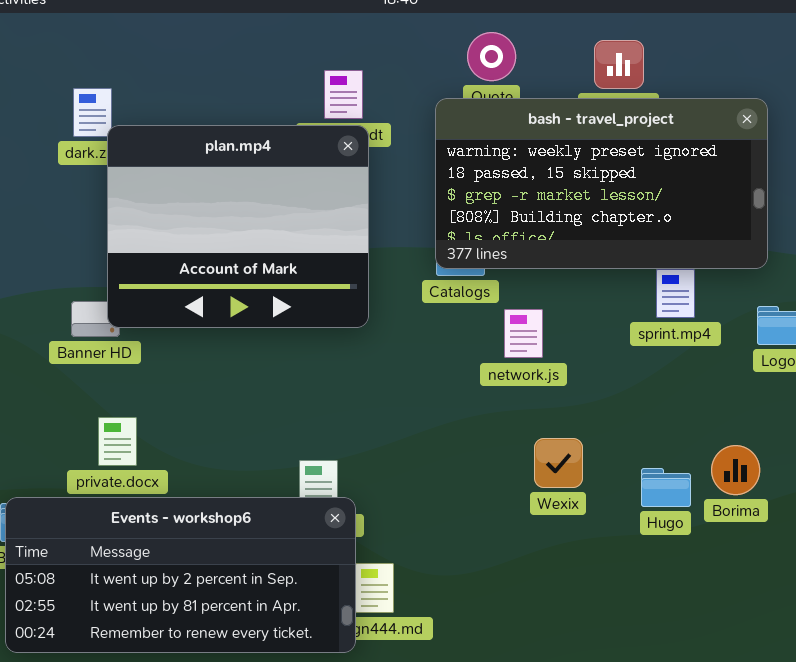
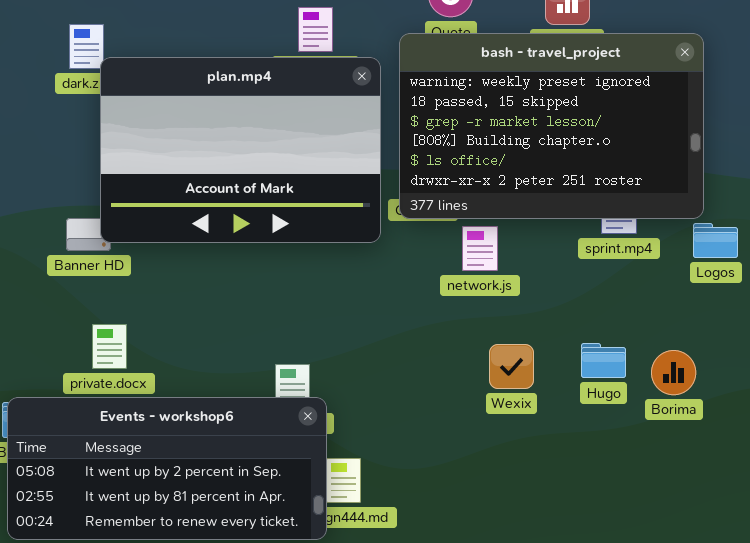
bash - travel_project: [435,98,768,269] -> [399,33,704,219], resized
plan.mp4: [107,125,369,328] -> [100,57,381,243], resized
Hugo: [641,468,691,507] -> [581,343,626,378], moved

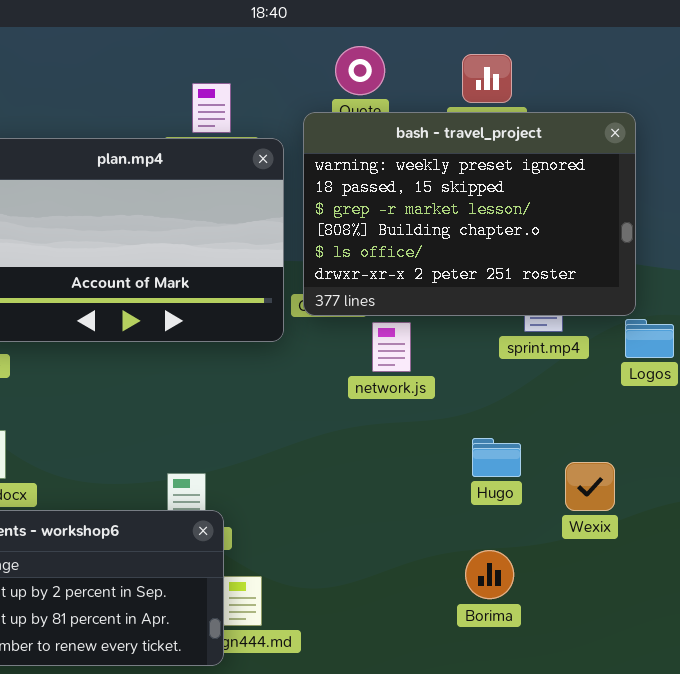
Hugo: [581,343,626,378] -> [472,438,521,477], moved
Wexix: [489,344,534,389] -> [565,462,615,511], moved
Borima: [651,350,696,395] -> [465,550,514,599], moved

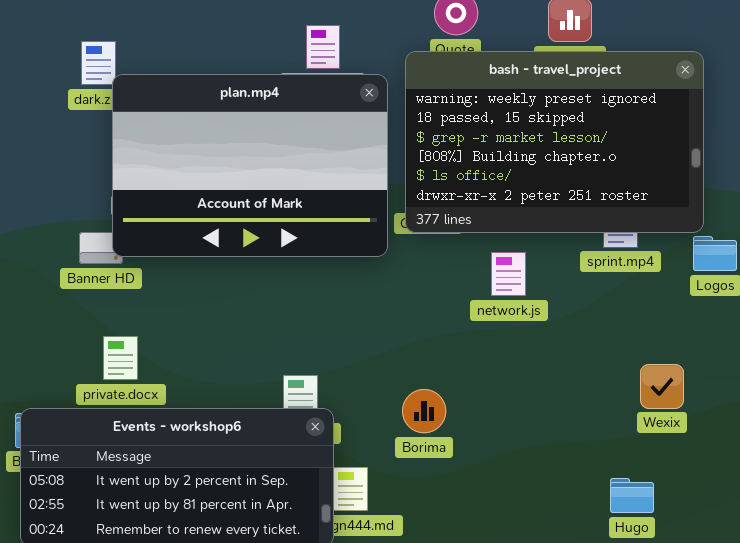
network.js: [372,322,411,372] -> [491,252,526,296], moved
Hugo: [472,438,521,477] -> [610,478,654,513], moved
Borima: [465,550,514,599] -> [402,389,446,433], moved

